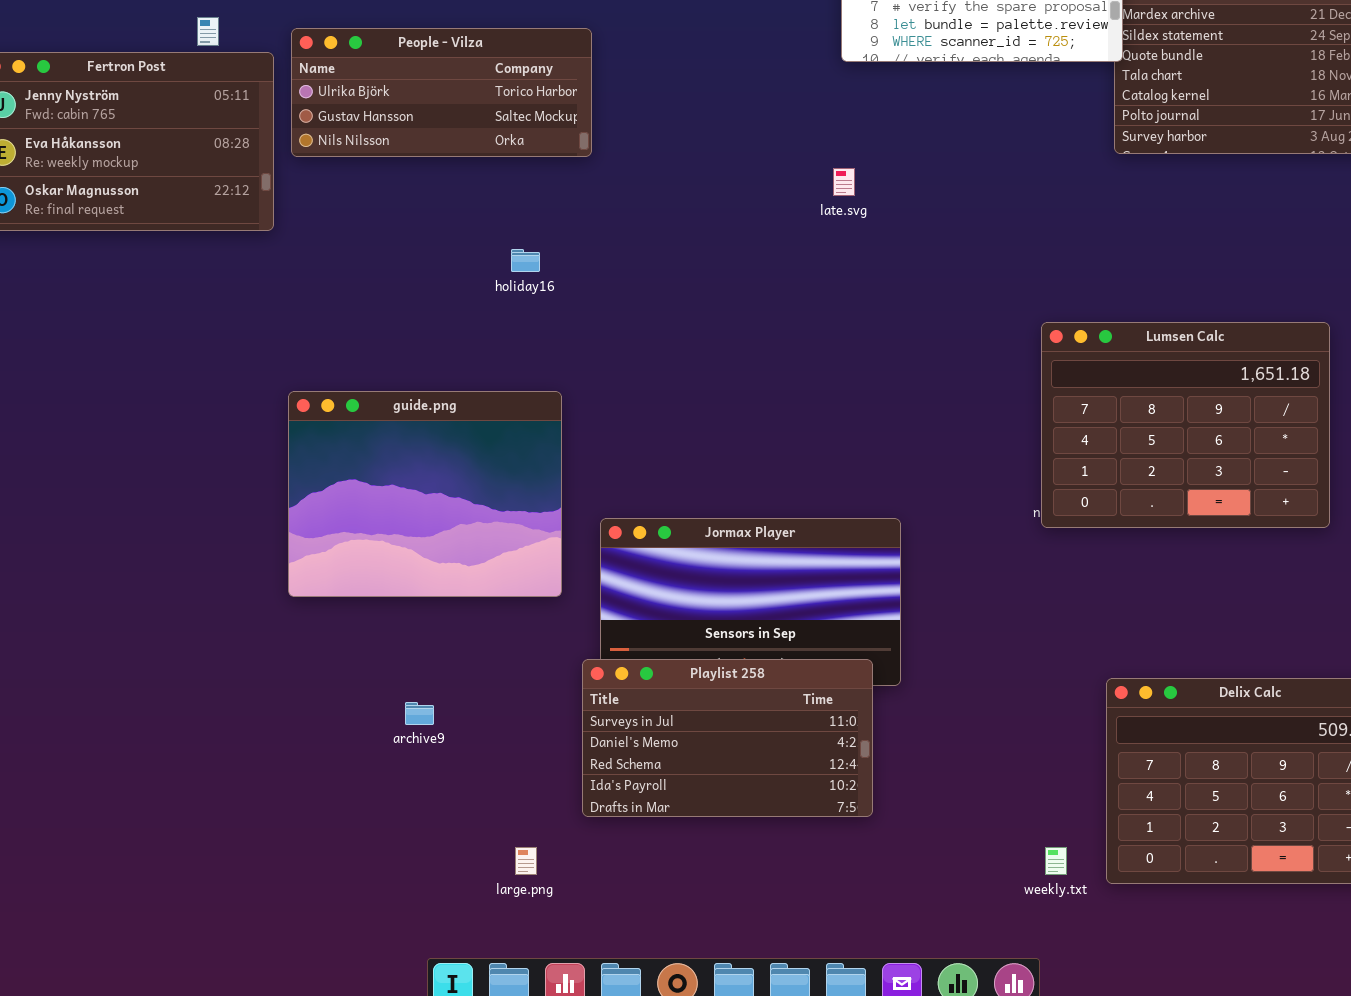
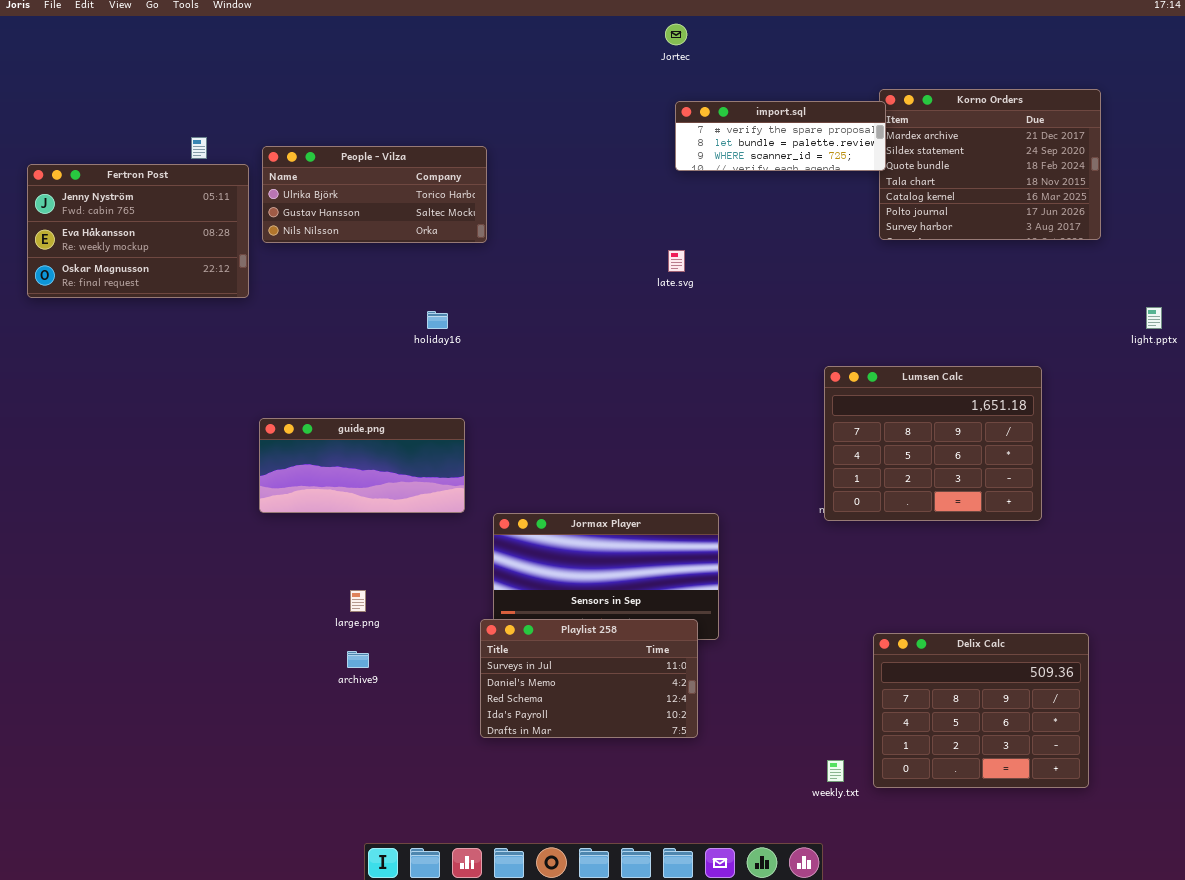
guide.png: [288,391,562,597] -> [259,418,465,513], resized
large.png: [515,847,537,875] -> [350,590,366,612], moved

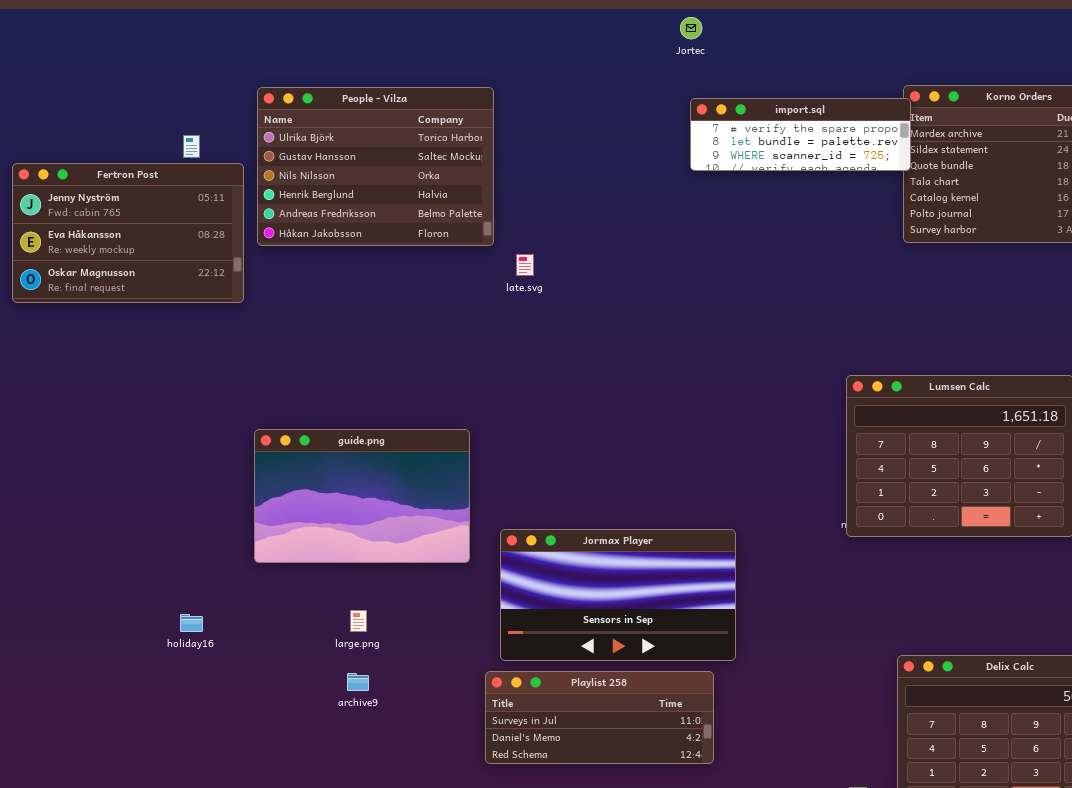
People - Vilza: [262,146,487,243] -> [257,87,494,246], resized
late.svg: [668,250,685,272] -> [516,254,534,276], moved
holiday16: [427,311,448,329] -> [180,614,203,632], moved
guide.png: [259,418,465,513] -> [254,429,470,563], resized
Playlist 258: [480,619,698,738] -> [485,671,714,764], resized

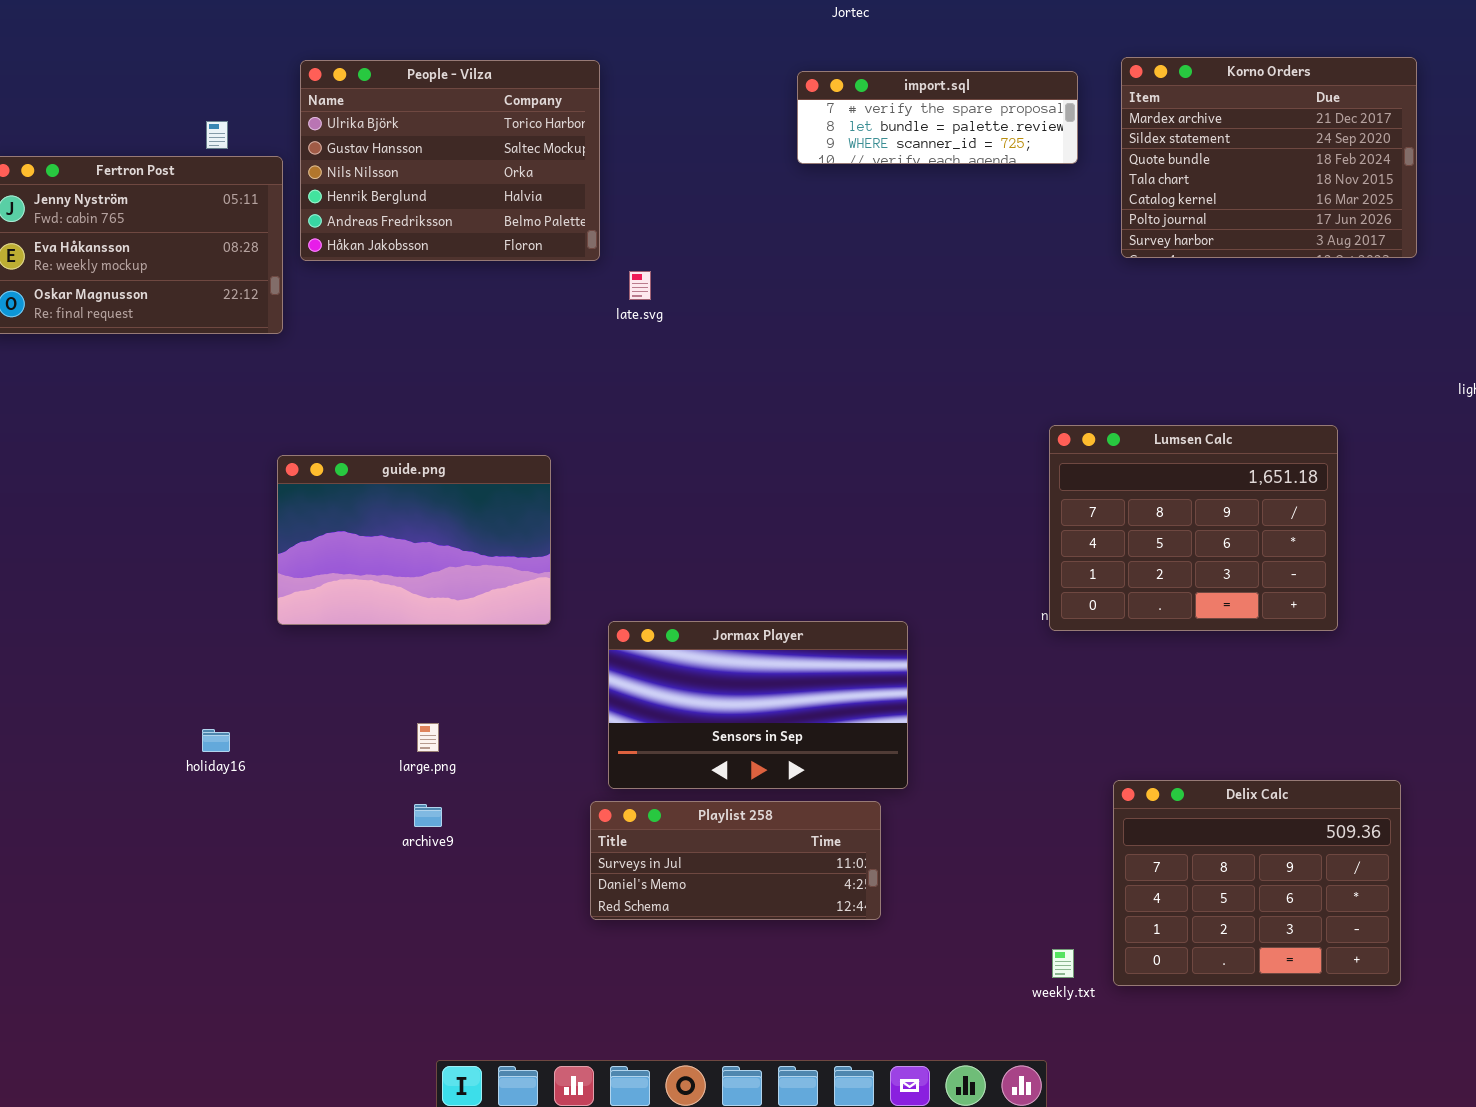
import.sql: [690,98,911,171] -> [797,71,1078,164], moved
guide.png: [254,429,470,563] -> [277,455,551,625], moved

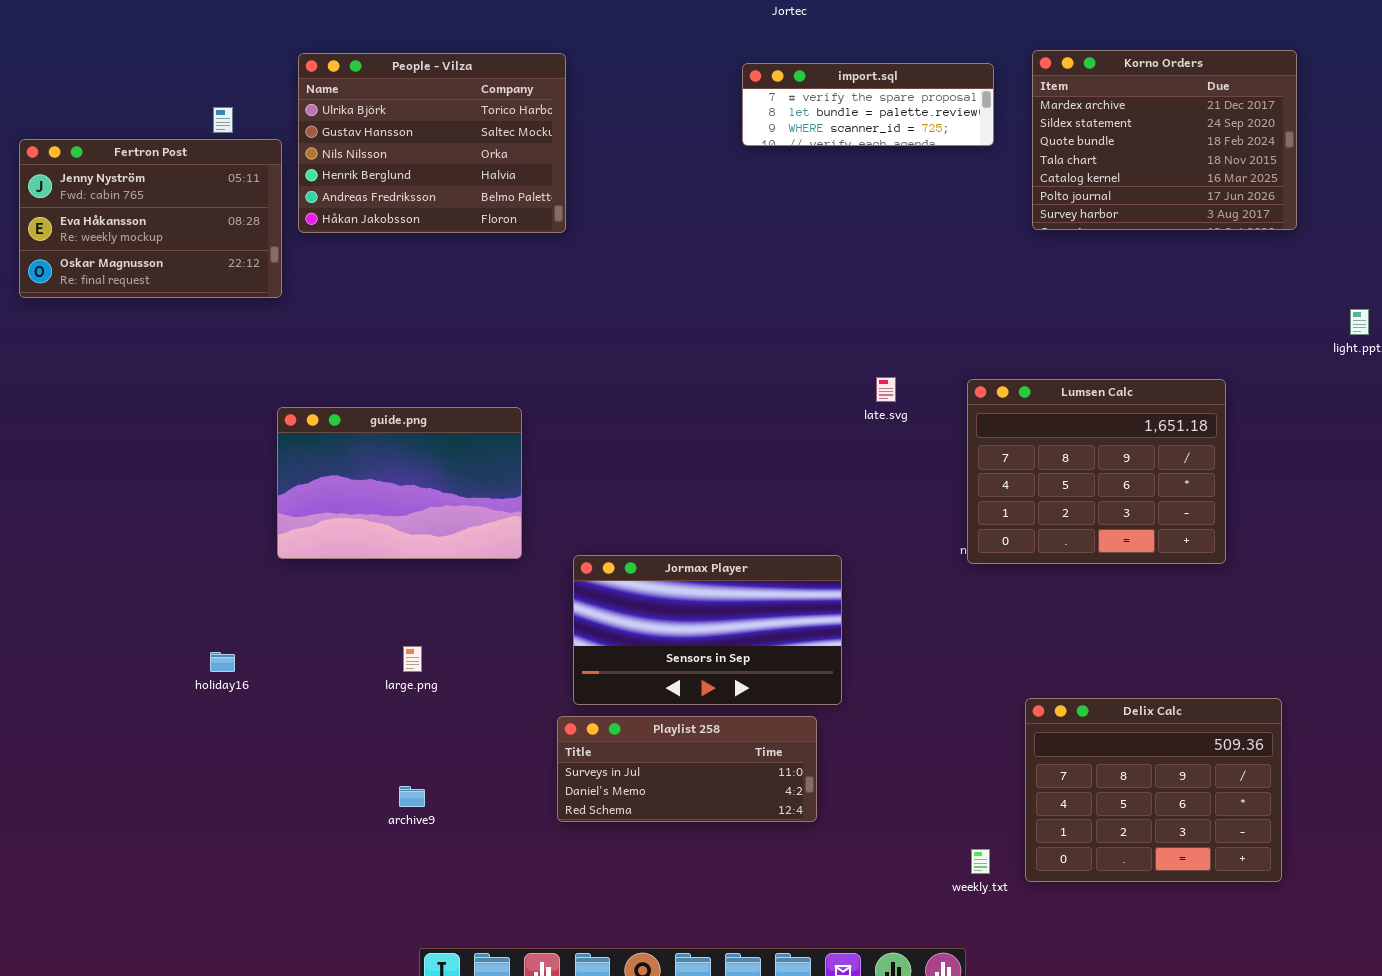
late.svg: [629,271,651,300] -> [876,377,896,402], moved
archive9: [414,804,442,827] -> [399,786,425,807], moved

